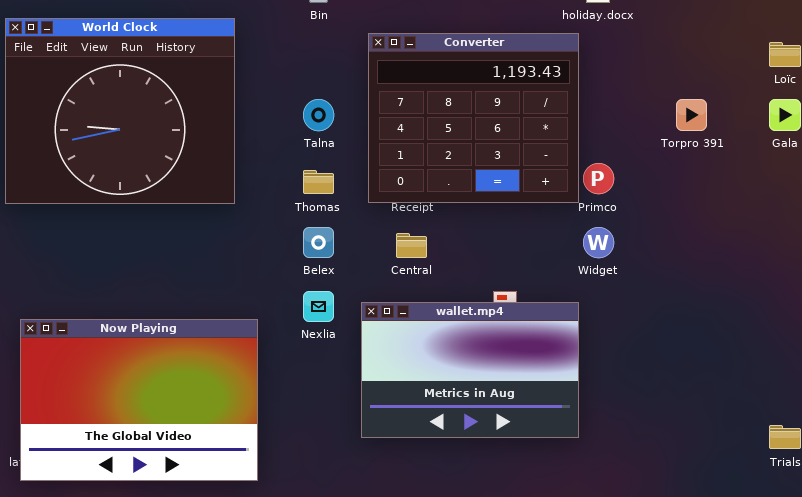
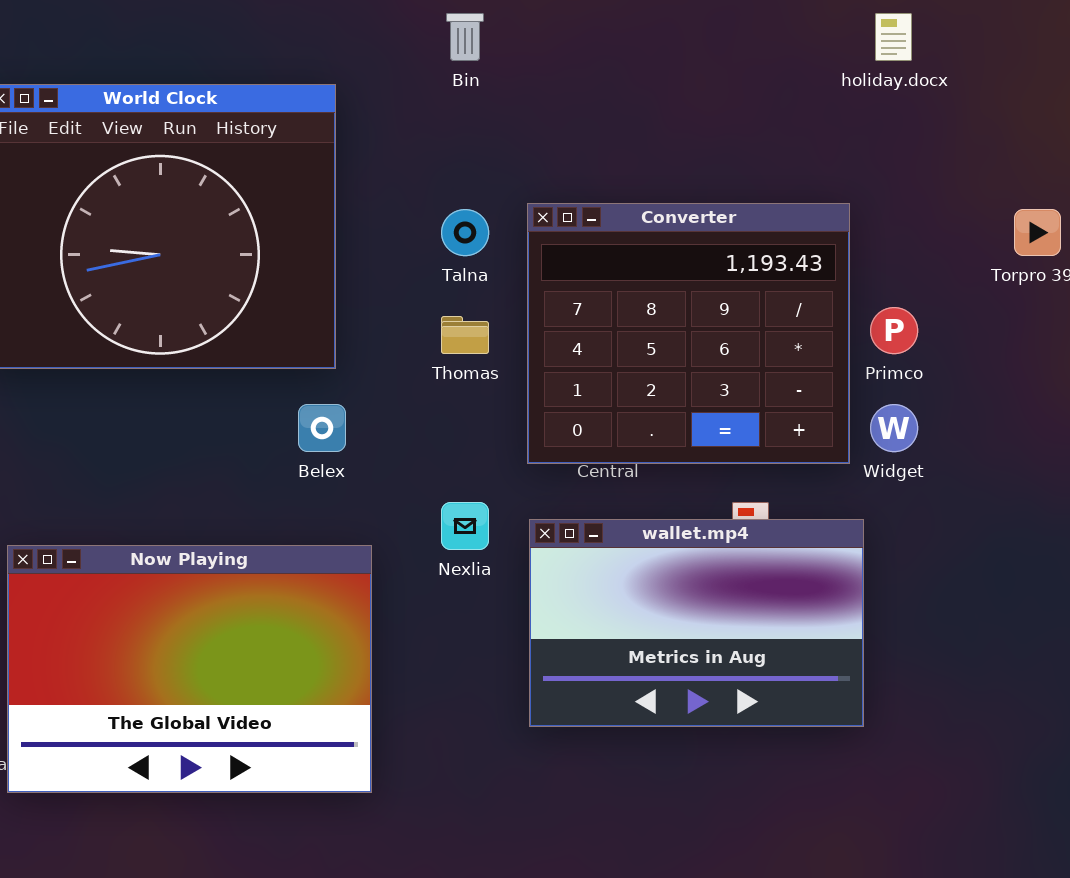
Converter: [368,33,579,203] -> [527,203,850,464], moved
Belex: [303,227,334,258] -> [298,404,346,452], moved

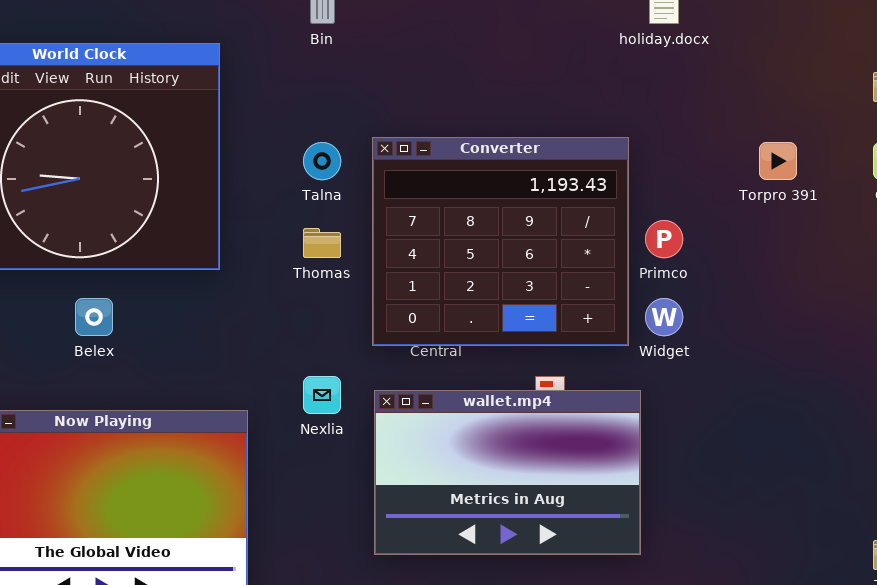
Belex: [298,404,346,452] -> [75,298,113,336], moved

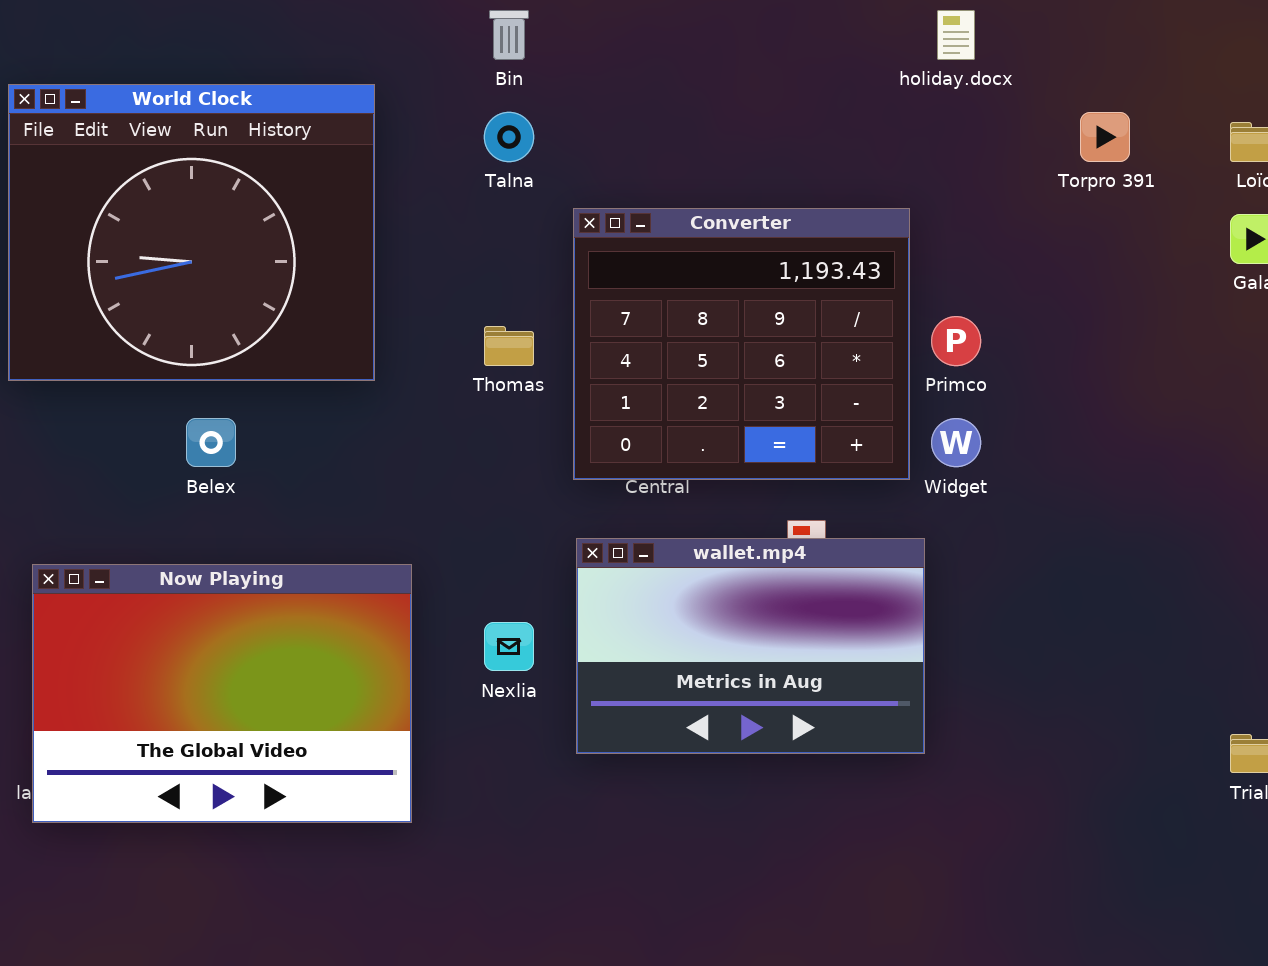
Talna: [303,142,341,180] -> [484,112,534,162], moved
Torpro 391: [759,142,797,180] -> [1080,112,1130,162], moved
Nexlia: [303,376,341,414] -> [484,622,534,671], moved

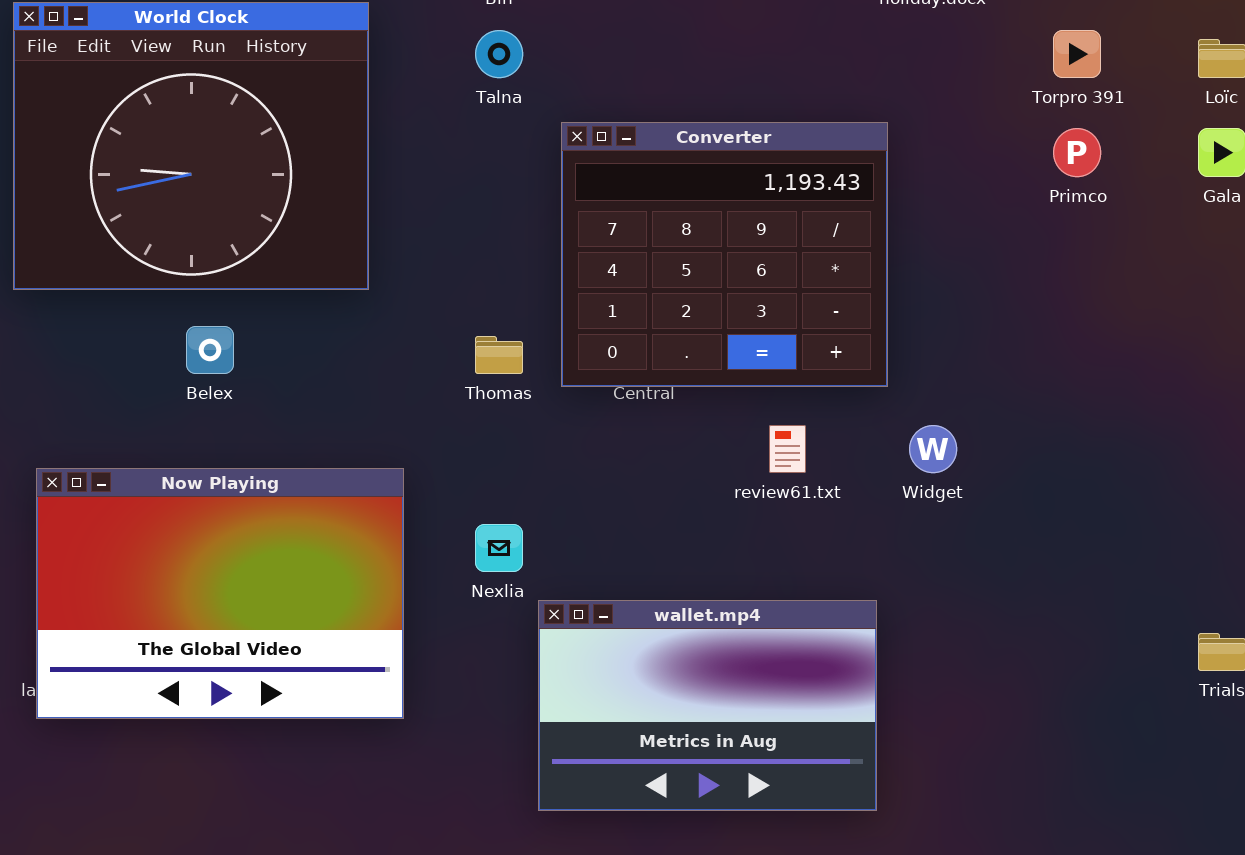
Primco: [931,316,981,366] -> [1053,128,1101,177], moved
Thomas: [484,326,534,366] -> [475,336,523,374], moved
Widget: [931,418,981,467] -> [909,425,957,473], moved
wallet.mp4: [576,538,925,754] -> [538,600,877,811], moved

